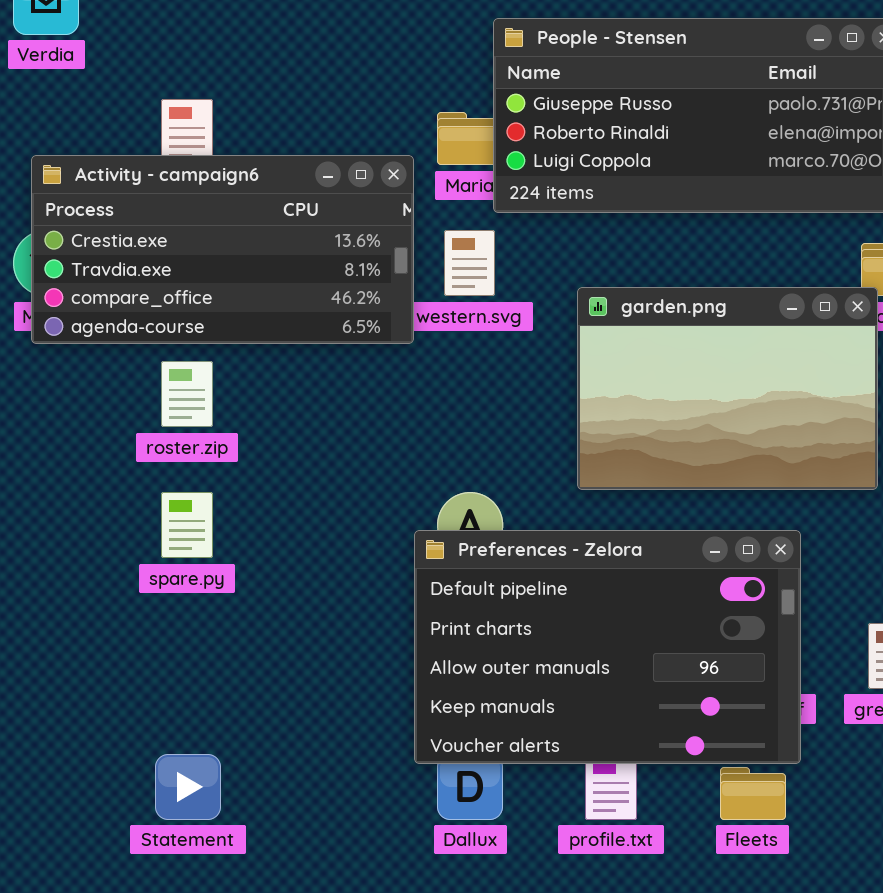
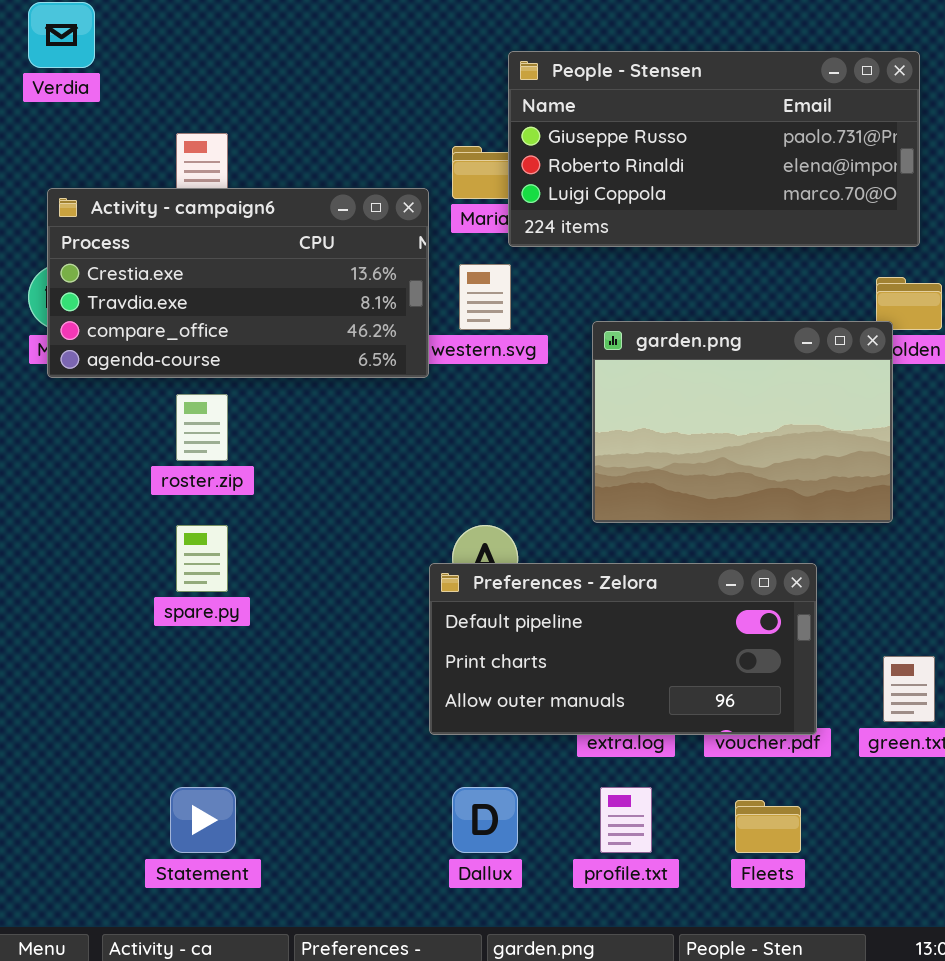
Preferences - Zelora: [414,530,801,764] -> [429,563,817,735], resized

